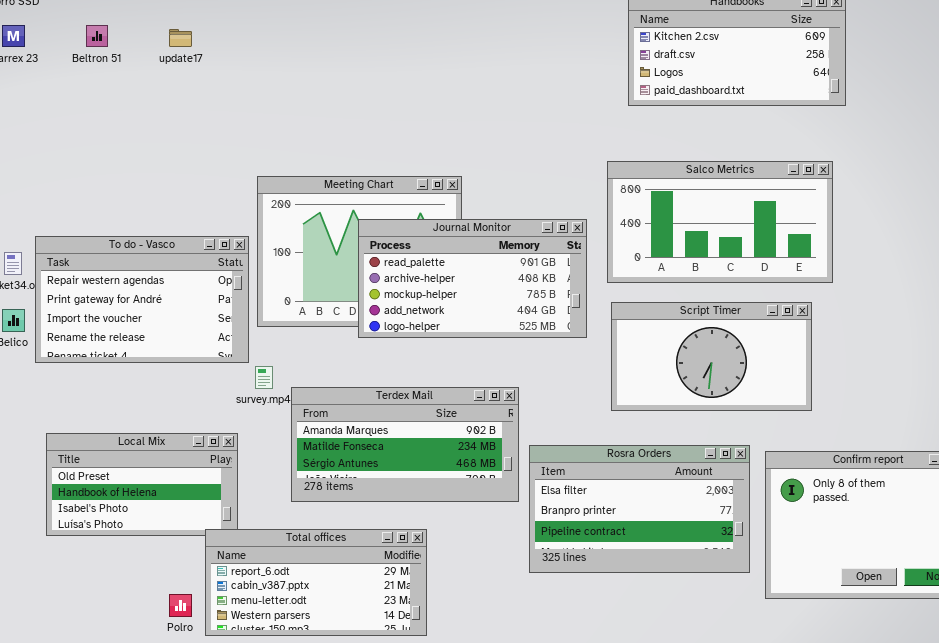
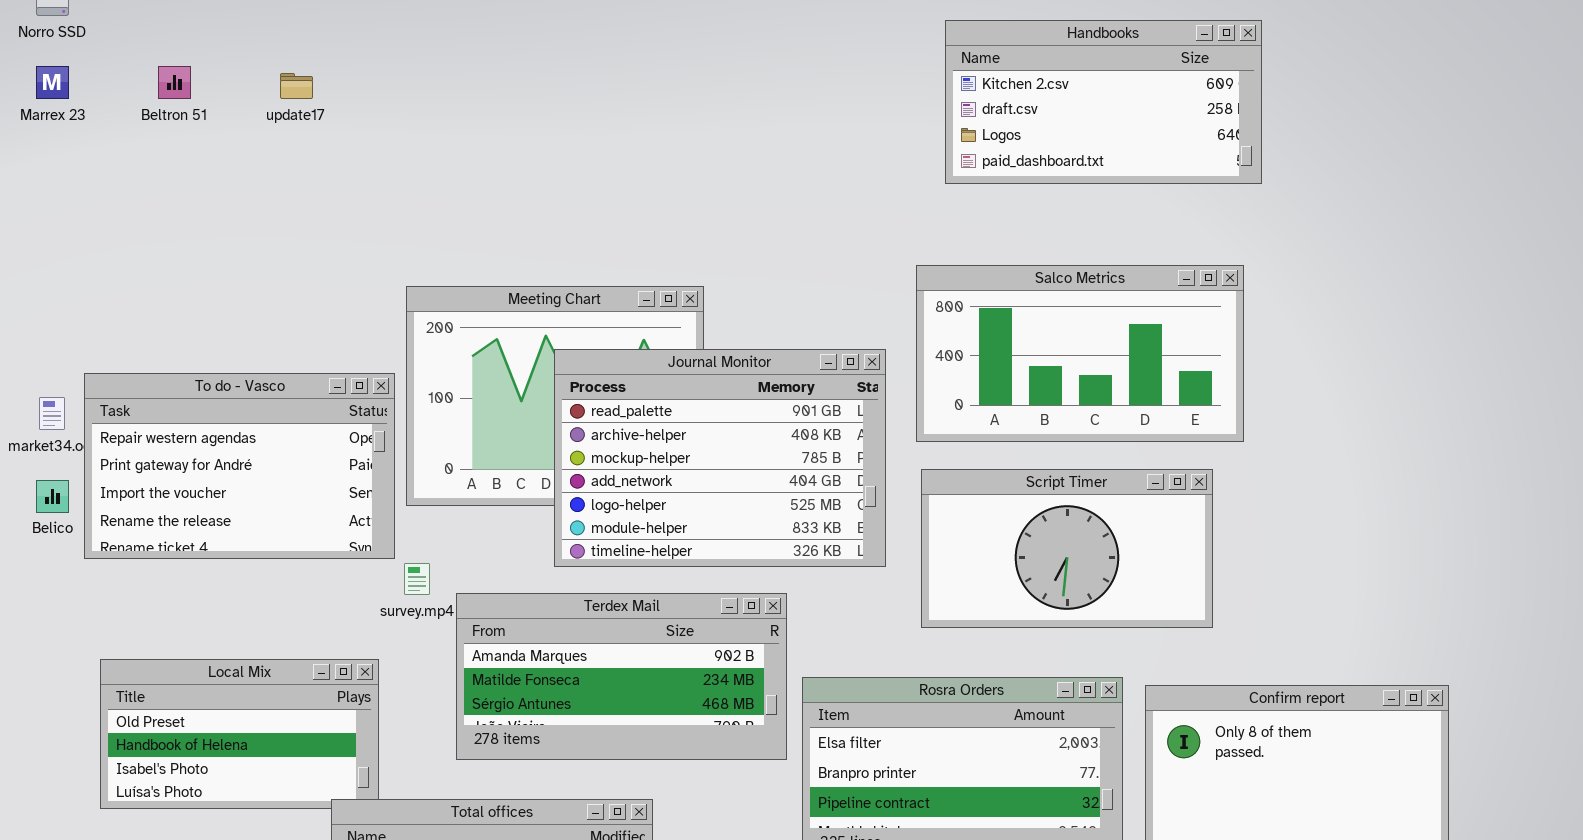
Journal Monitor: [358,219,587,338] -> [554,349,886,567], resized

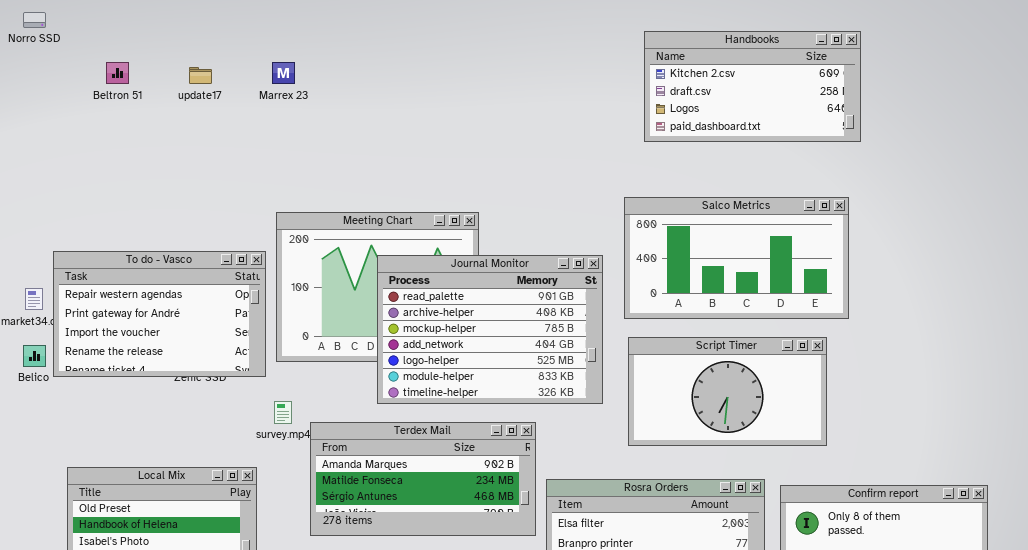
Marrex 23: [36,66,69,99] -> [272,62,295,84], moved
To do - Vasco: [84,373,395,559] -> [53,251,266,377], moved

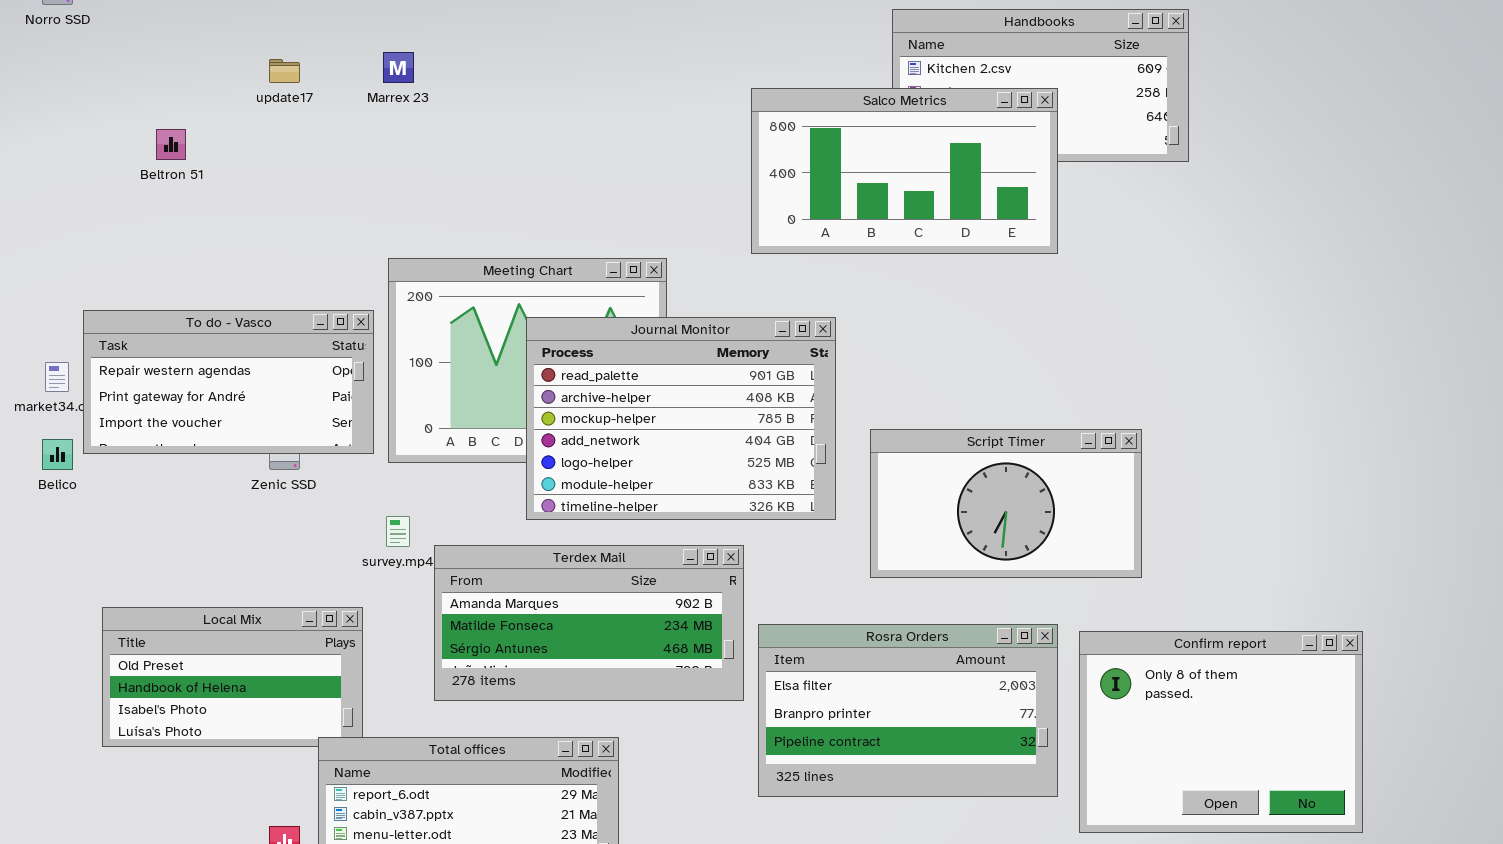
Beltron 51: [106,62,129,84] -> [156,129,186,160], moved
Salco Metrics: [624,197,849,319] -> [751,88,1058,254], moved
To do - Vasco: [53,251,266,377] -> [83,310,374,454], resized

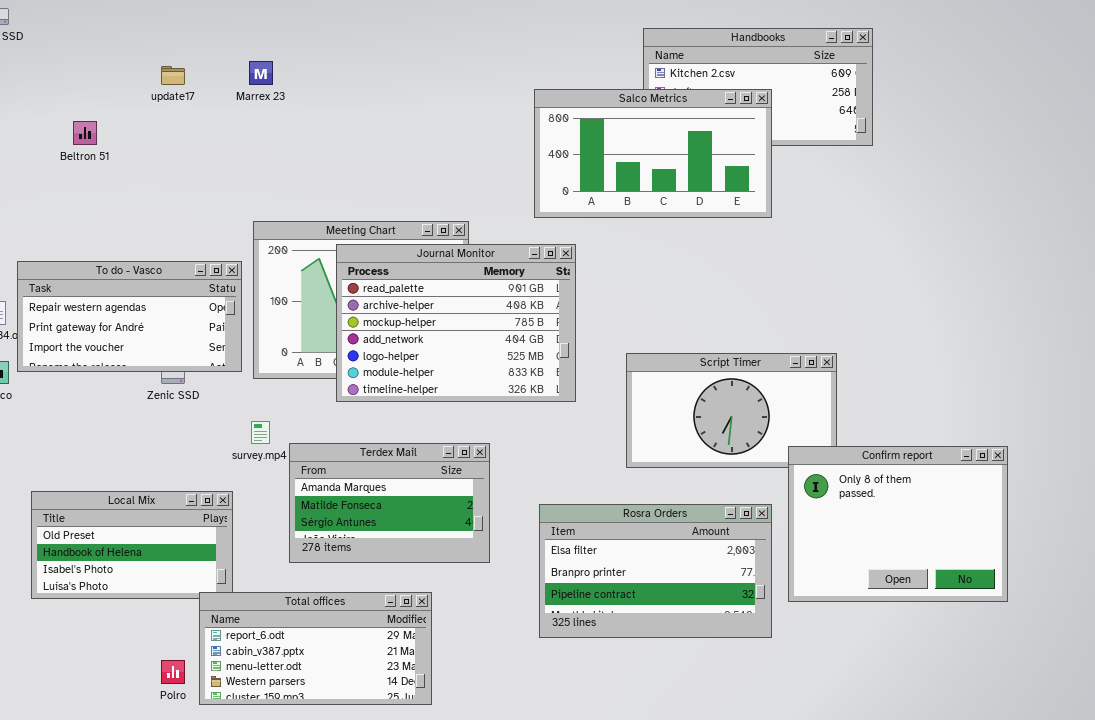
Journal Monitor: [526,317,836,520] -> [336,244,576,402], moved
Terdex Mail: [434,545,744,701] -> [289,443,490,563], resized
Confirm report: [1079,631,1363,833] -> [788,446,1008,602], moved

